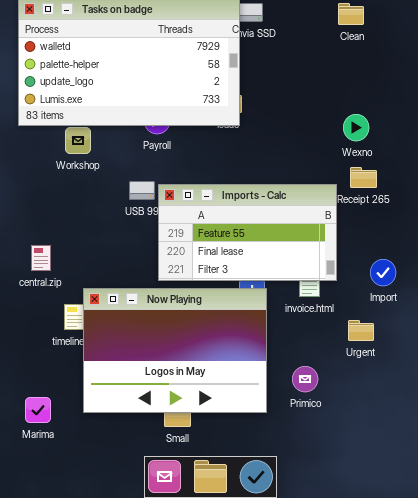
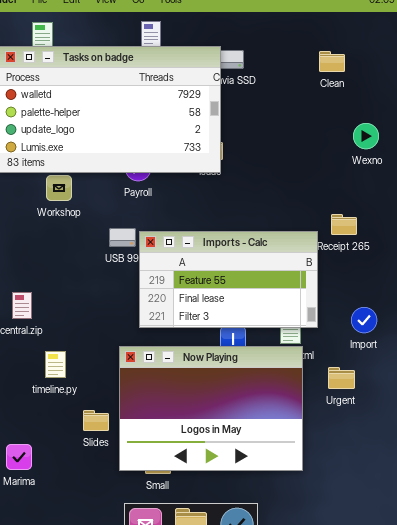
Wexno: [343,114,369,141] -> [353,123,379,149], moved
Now Playing: [83,288,267,413] -> [119,346,303,471], moved

